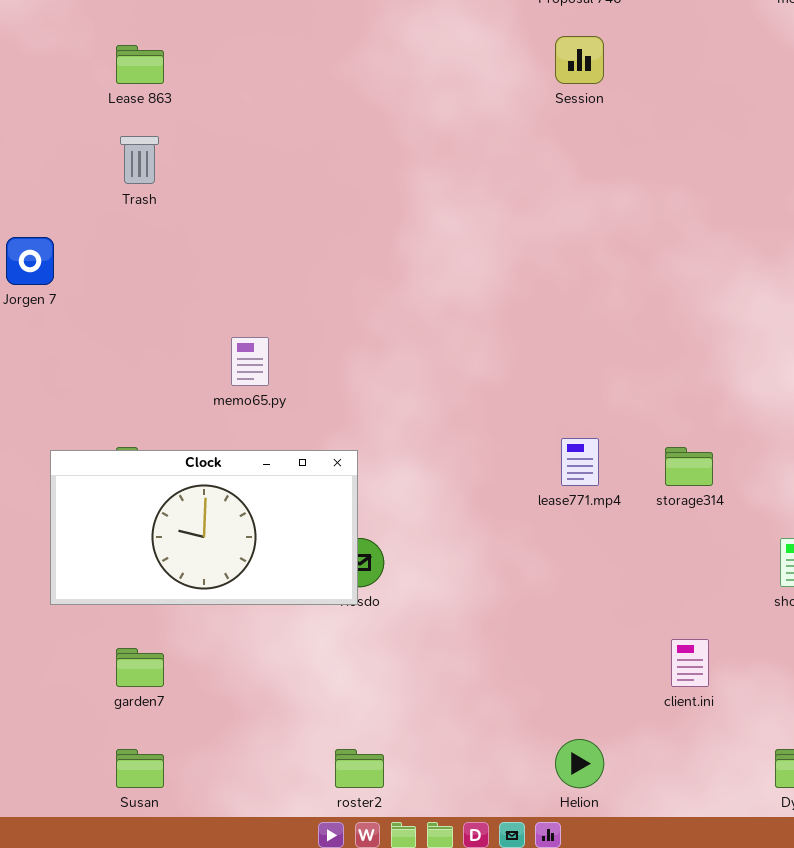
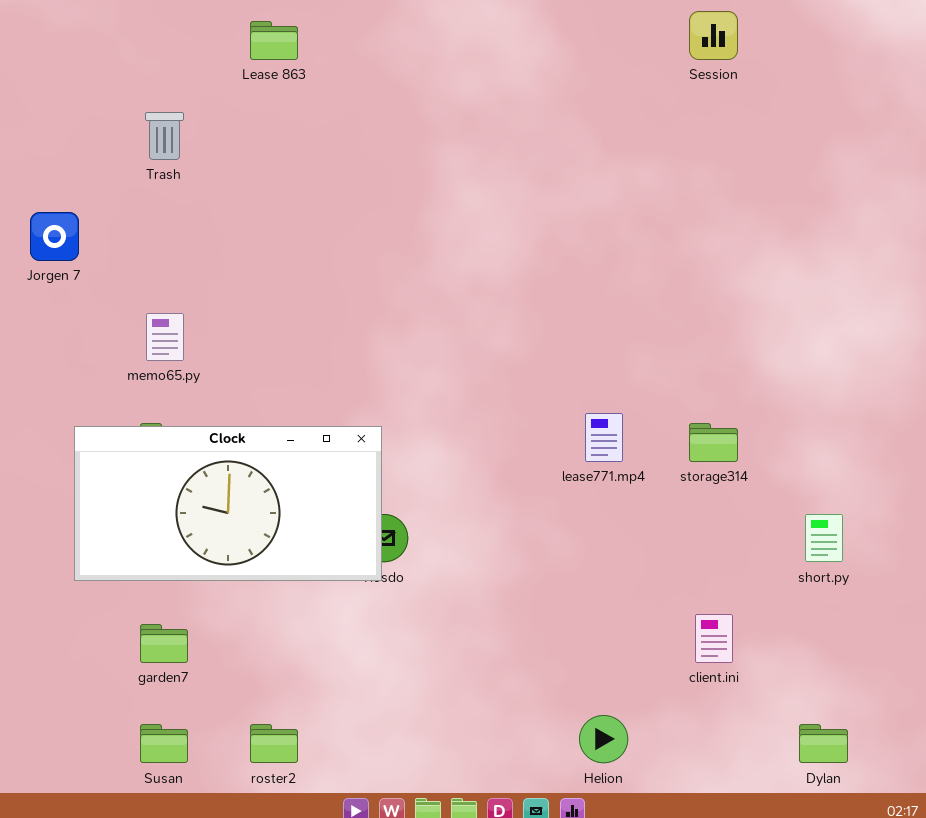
Session: [555,36,604,84] -> [689,11,738,60], moved
Lease 863: [116,45,164,84] -> [250,21,298,60], moved
memo65.py: [231,337,269,386] -> [146,313,184,361], moved
roster2: [335,749,384,788] -> [250,724,298,763], moved

